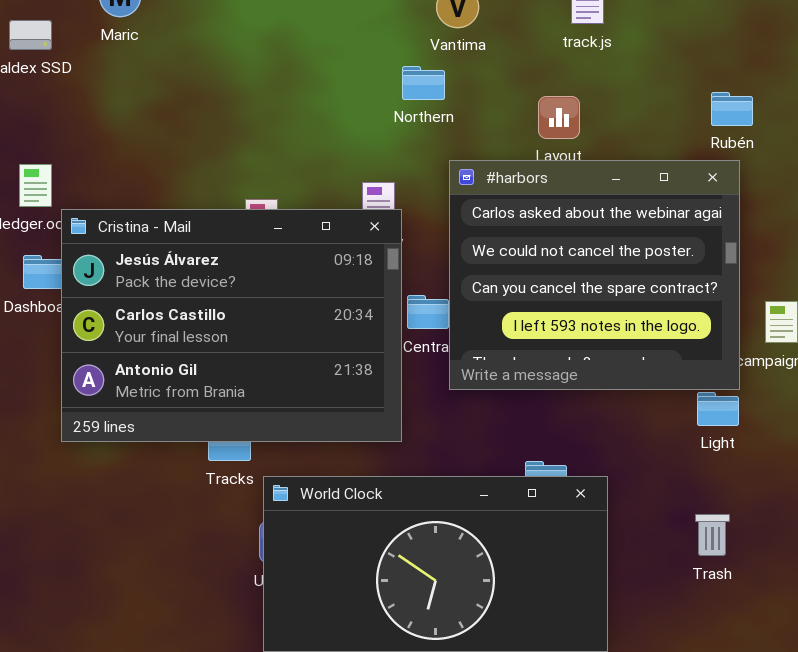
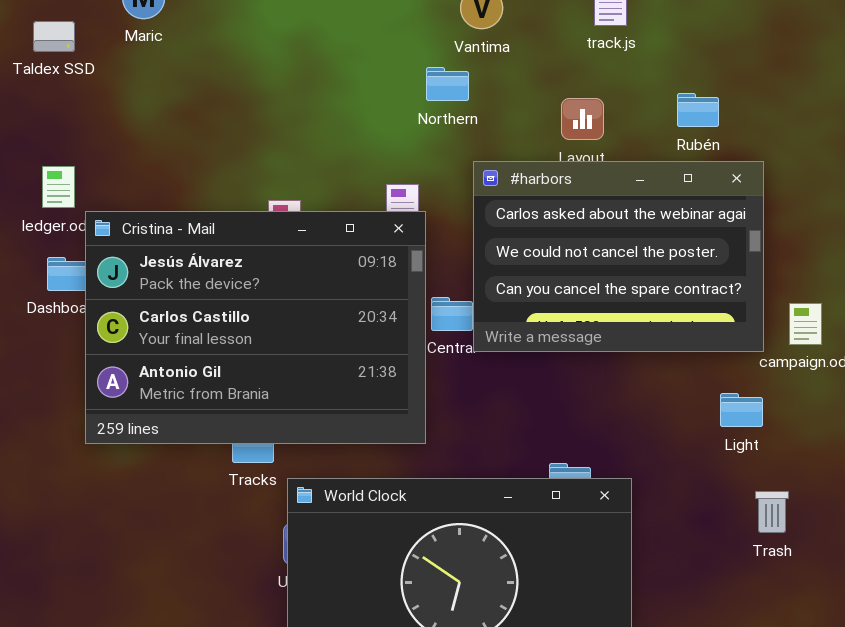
Rubén: [711,92,753,126] -> [677,93,719,127], moved
#harbors: [449,160,740,390] -> [473,161,764,352], resized
Trash: [695,514,730,556] -> [755,491,789,533], moved

